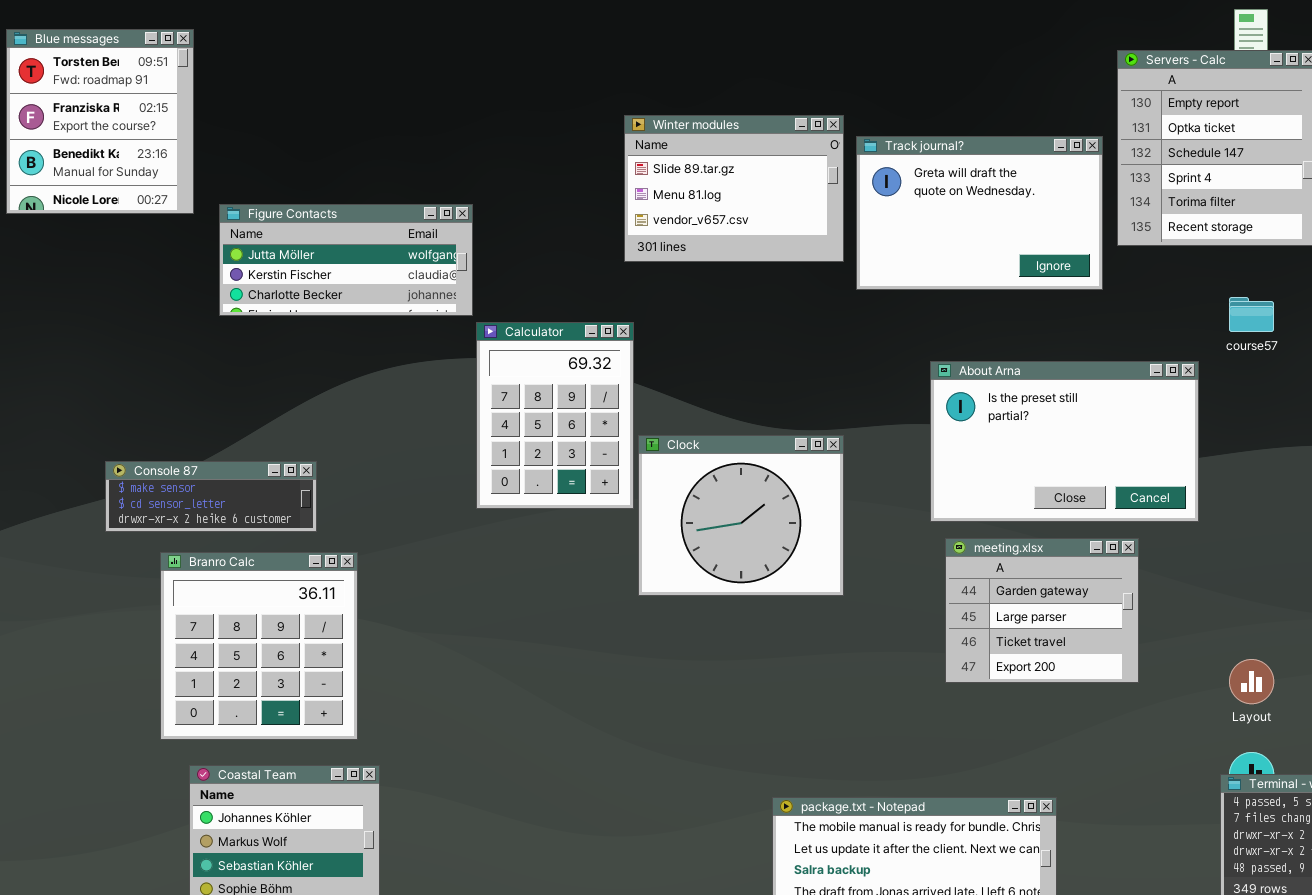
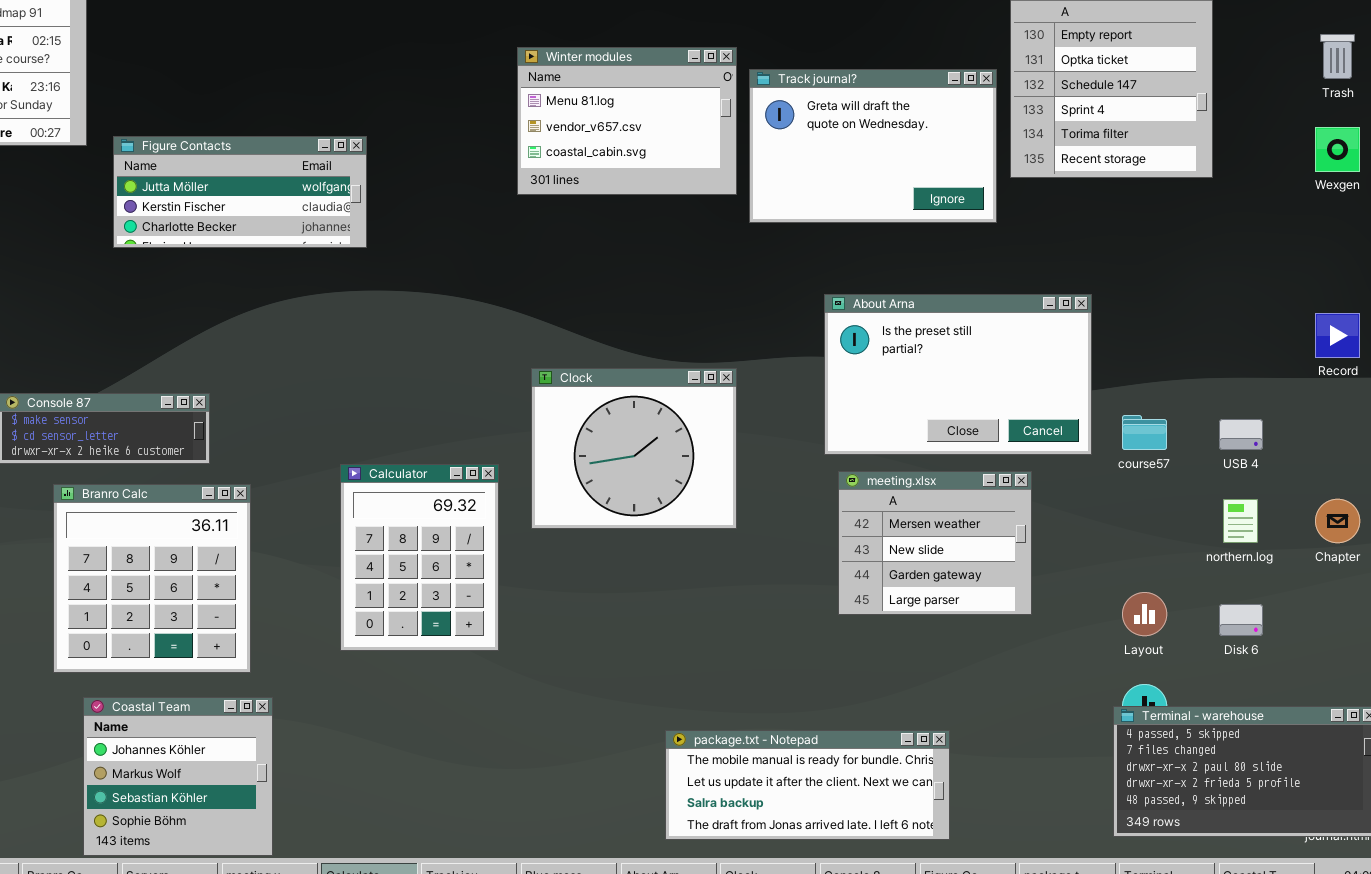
Winter modules: [624,115,844,262] -> [517,47,737,195], scrolled down 1 row
course57: [1229,297,1274,332] -> [1122,415,1167,450], moved
Calculator: [476,322,634,509] -> [340,464,499,651], moved
meeting.xlsx: [945,538,1139,683] -> [838,471,1032,615], scrolled up 2 rows

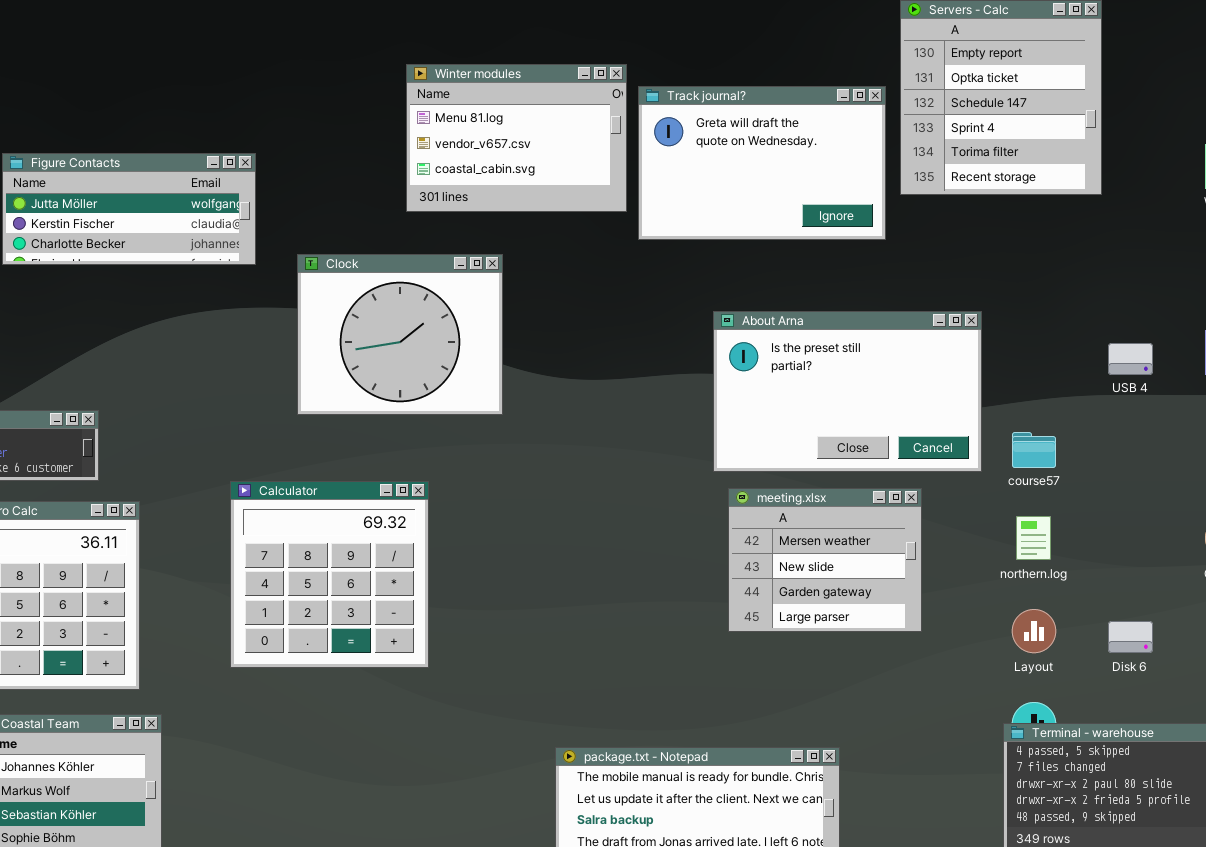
Clock: [531,368,737,529] -> [297,254,503,415], moved
USB 4: [1219,419,1263,450] -> [1108,343,1153,375], moved
Calculator: [340,464,499,651] -> [230,481,429,668], resized
northern.log: [1223,499,1258,543] -> [1016,516,1051,560], moved

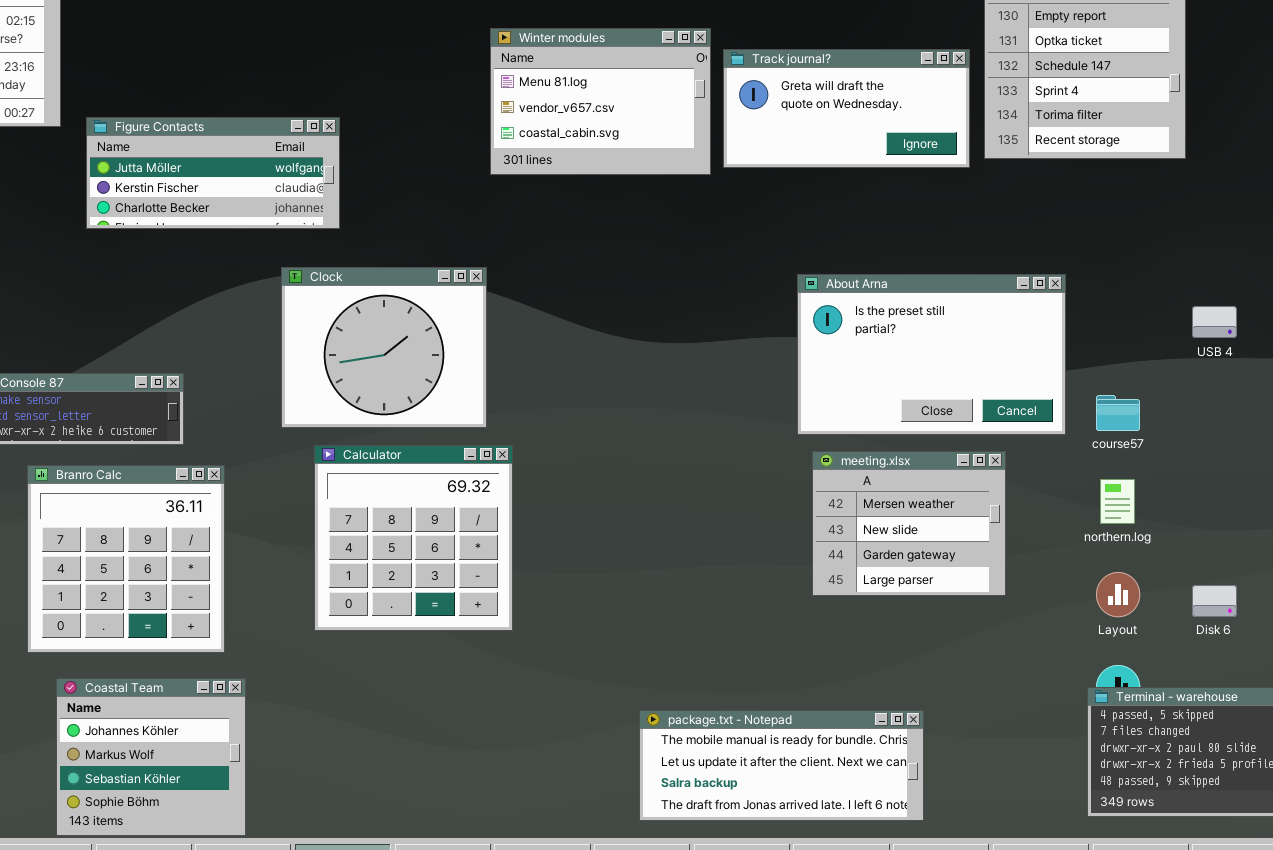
Track journal?: [638,86,886,240] -> [723,49,970,168], resized
Clock: [297,254,503,415] -> [281,267,487,428], moved

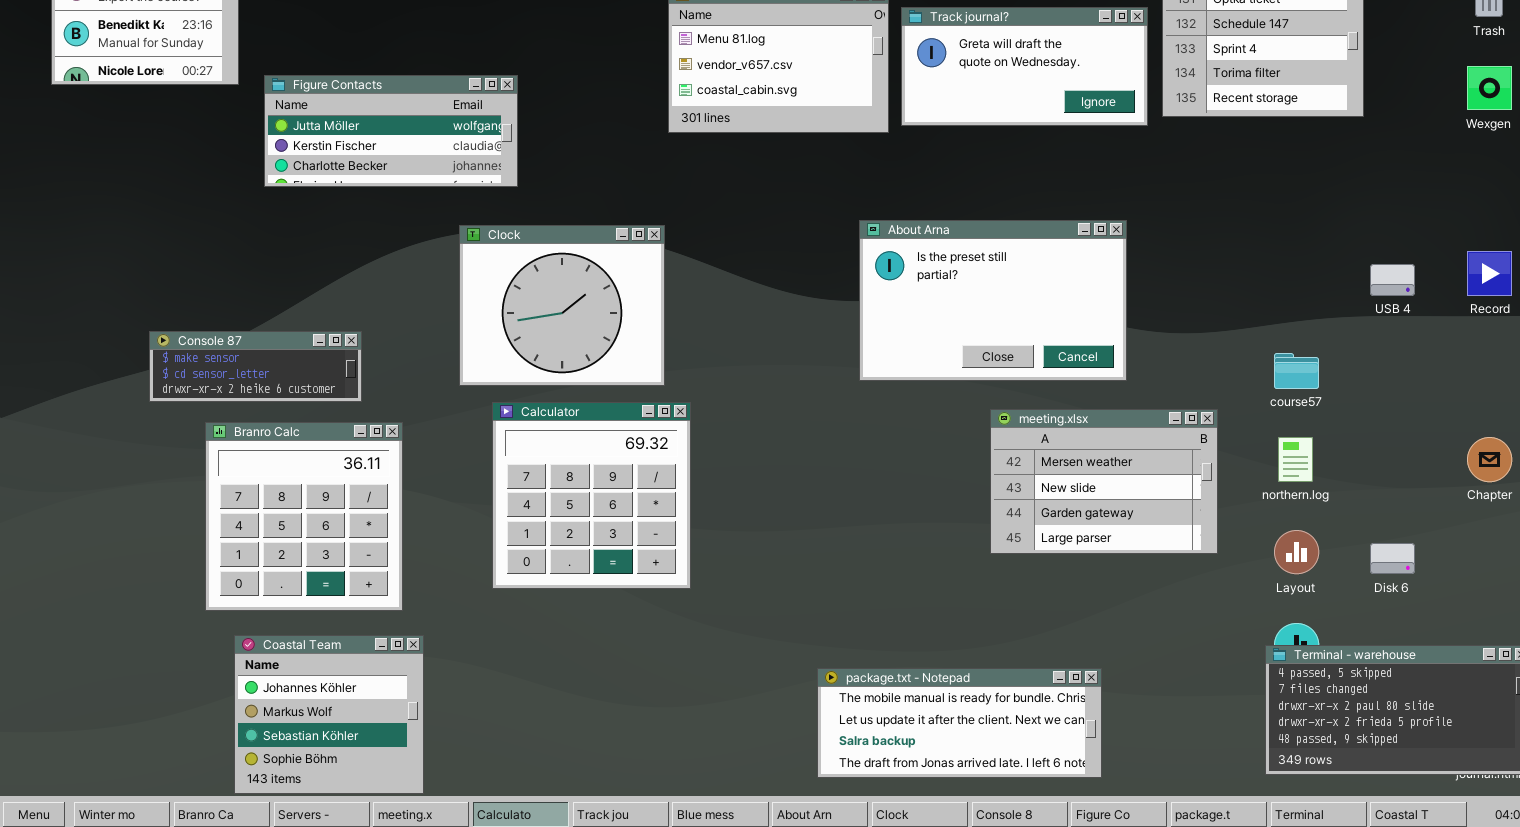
About Arna: [797,274,1066,435] -> [859,220,1127,381], moved
meeting.xlsx: [812,451,1006,596] -> [990,409,1218,554], resized

